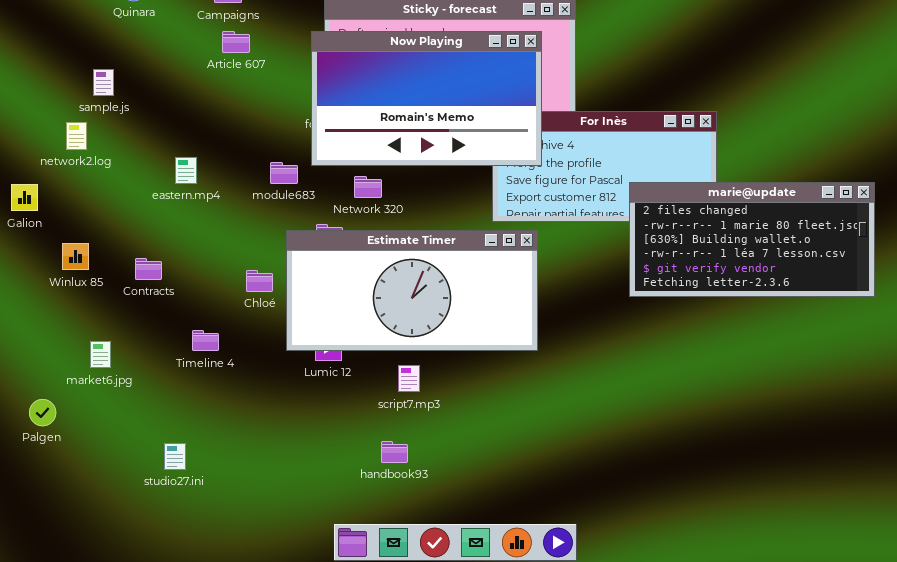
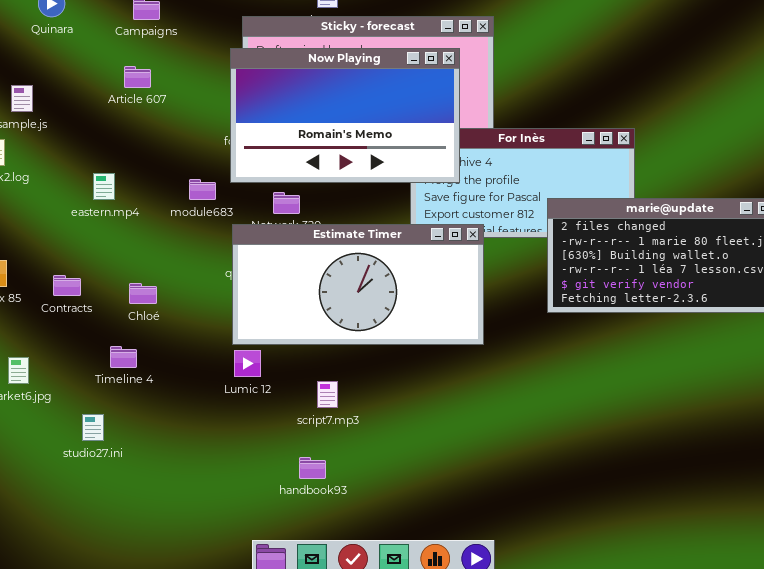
Article 607: [222,31,250,53] -> [124,66,151,88], moved
Estimate Timer: [286,230,538,351] -> [232,224,484,345], moved
Chloé: [246,270,273,292] -> [129,283,157,304], moved
studio27.ini: [164,443,186,470] -> [82,414,104,441], moved

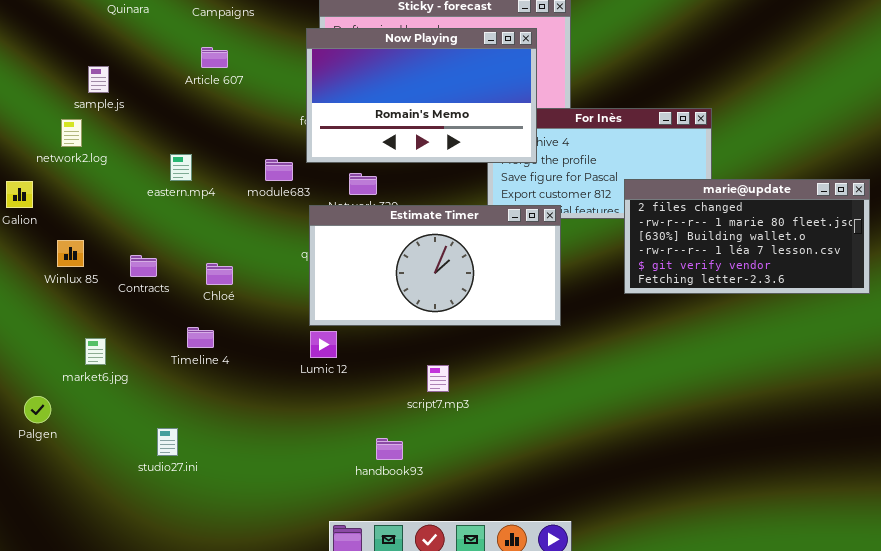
script7.mp3: [317,381,338,408] -> [427,365,449,392], moved
studio27.ini: [82,414,104,441] -> [157,428,178,456], moved

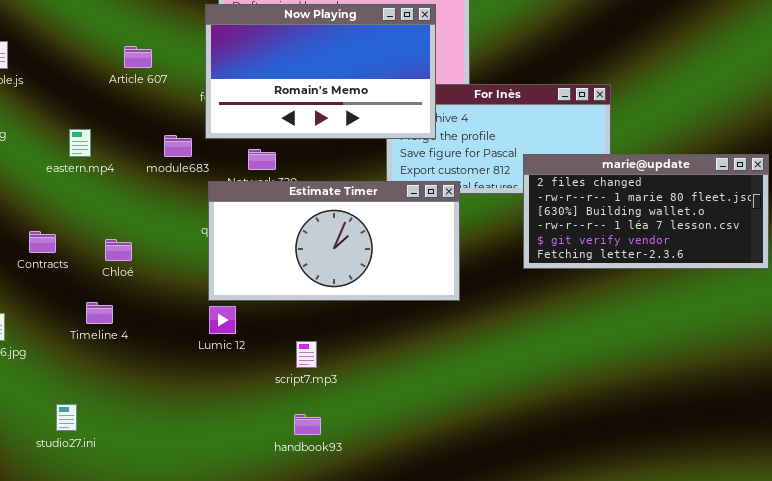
Article 607: [201,47,228,68] -> [124,46,152,68], moved
script7.mp3: [427,365,449,392] -> [296,341,317,368], moved
handbook93: [376,438,403,460] -> [294,414,321,435], moved

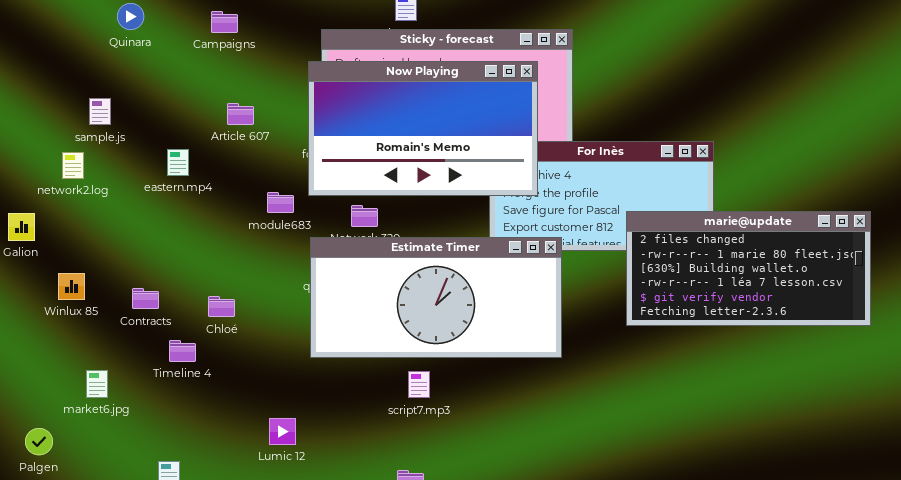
eastern.mp4: [69,129,91,157] -> [167,149,189,176], moved
Timeline 4: [86,302,113,324] -> [169,340,196,362], moved
Lumic 12: [209,306,236,334] -> [269,418,296,445], moved
script7.mp3: [296,341,317,368] -> [408,371,430,398], moved

